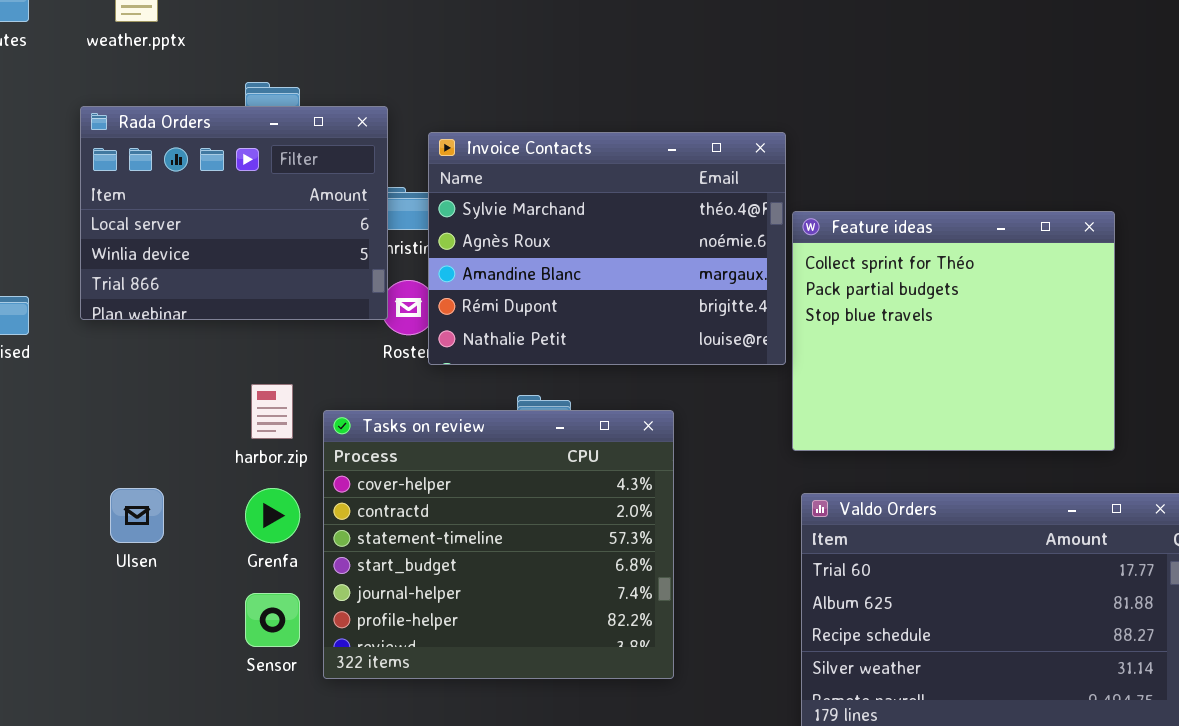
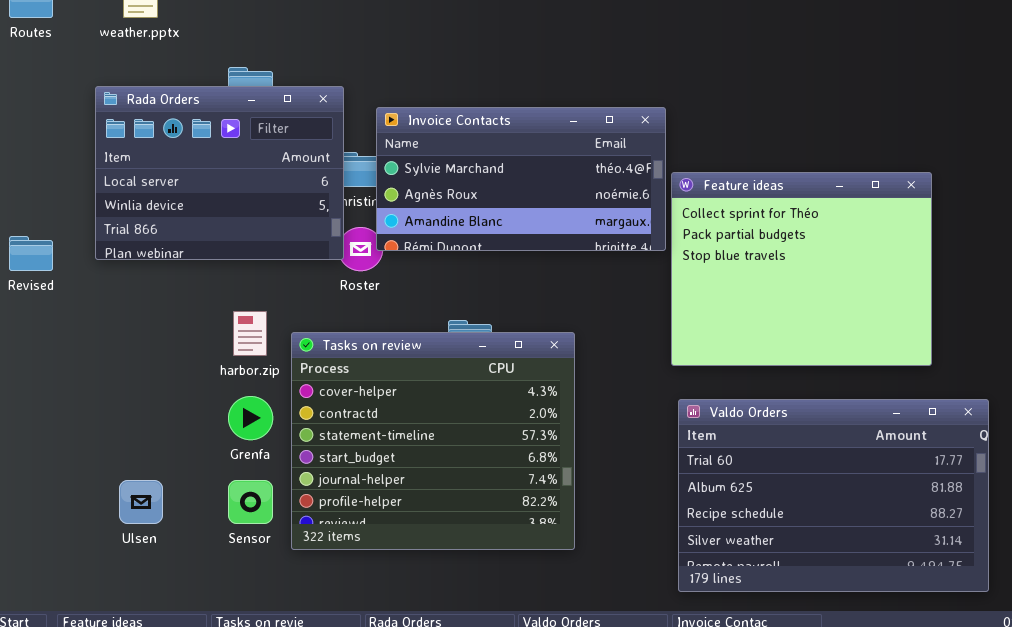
Invoice Contacts: [428,132,786,365] -> [376,107,666,251], resized
Ulsen: [110,488,164,543] -> [119,480,163,524], moved

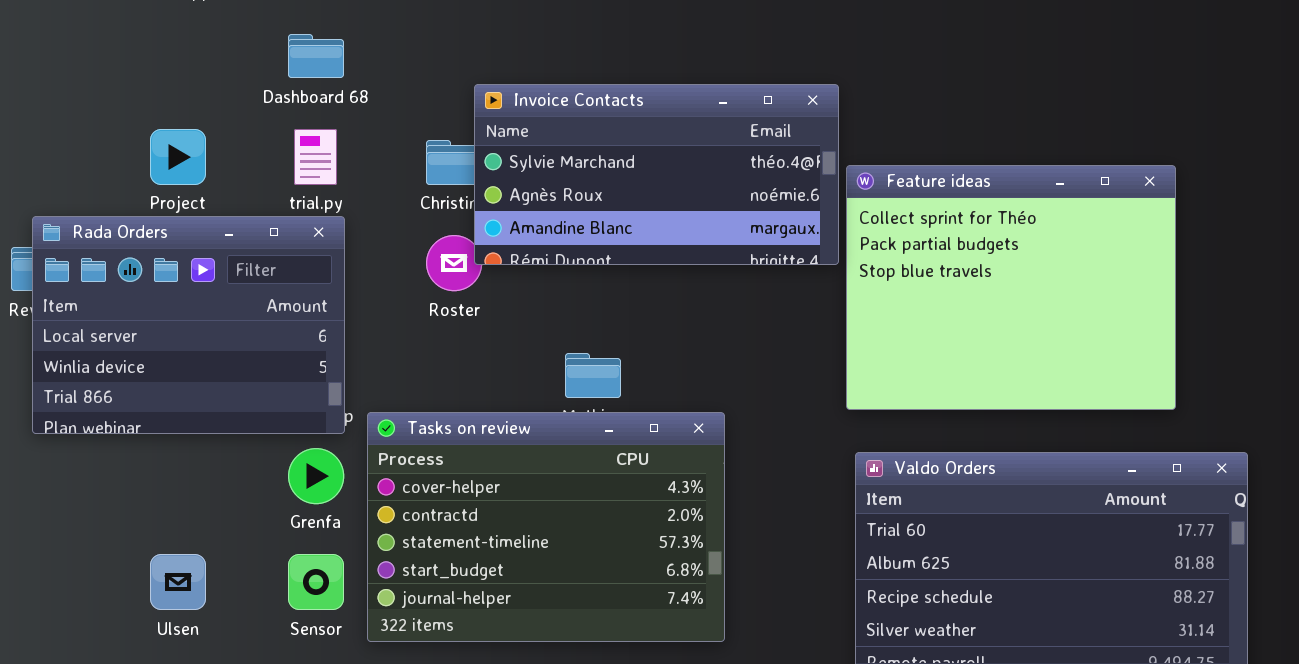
Rada Orders: [95,86,344,260] -> [32,216,345,434], moved
Tasks on review: [291,332,575,550] -> [367,412,725,642], resized

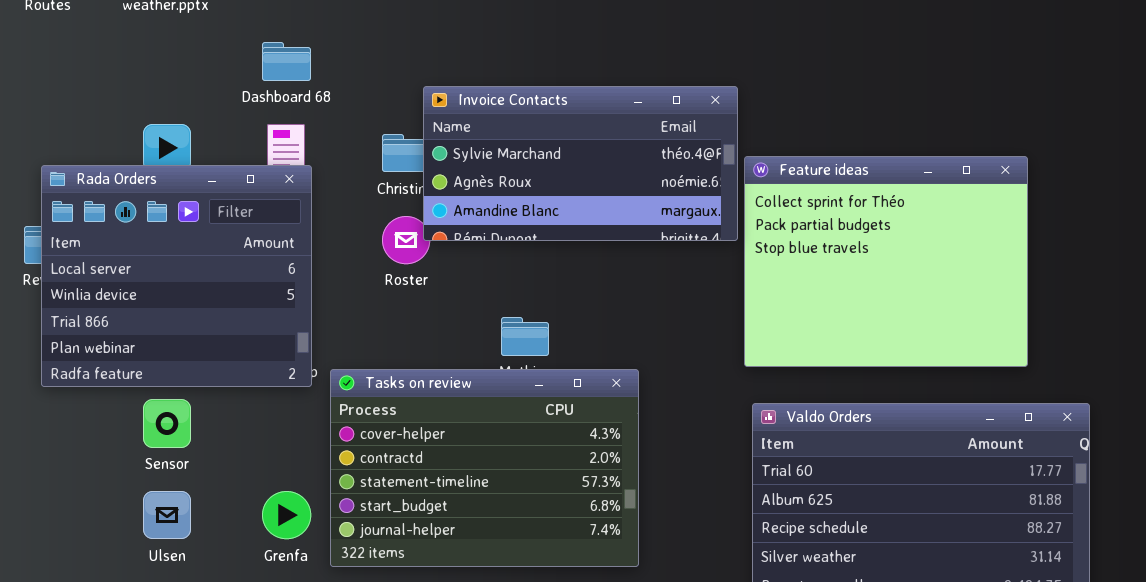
Rada Orders: [32,216,345,434] -> [41,165,312,387], resized
Grenfa: [288,448,344,504] -> [262,491,311,539], moved
Sensor: [288,554,344,610] -> [143,399,191,448], moved

